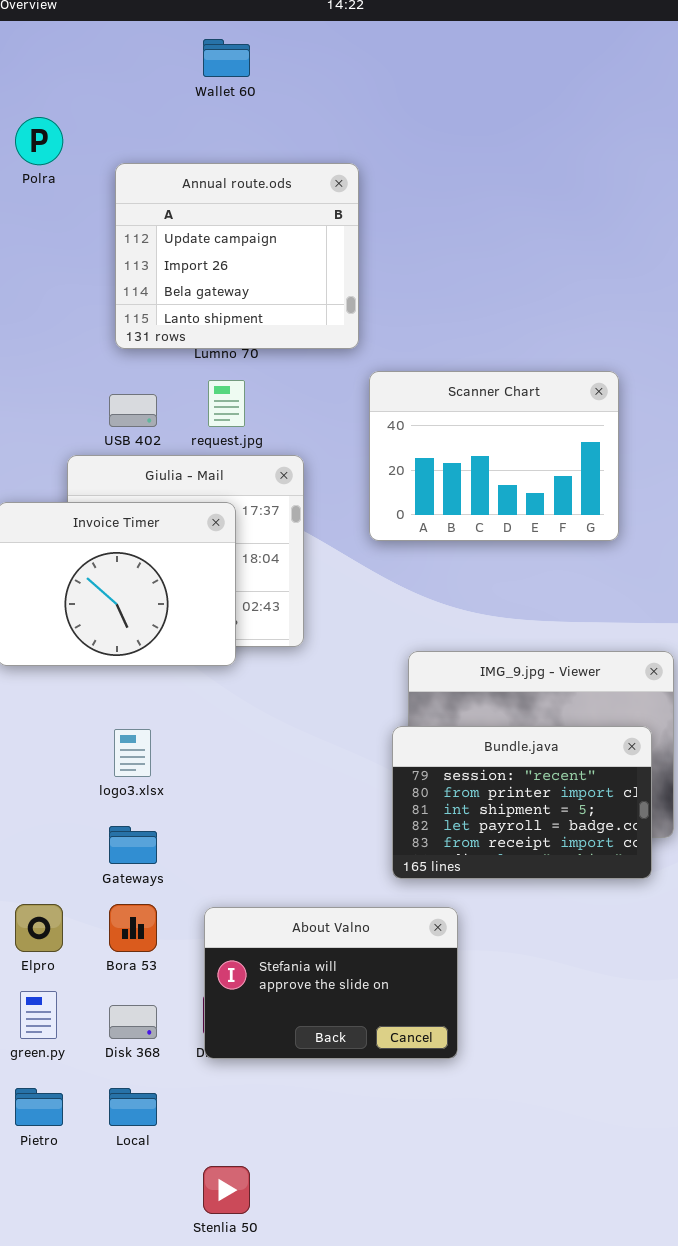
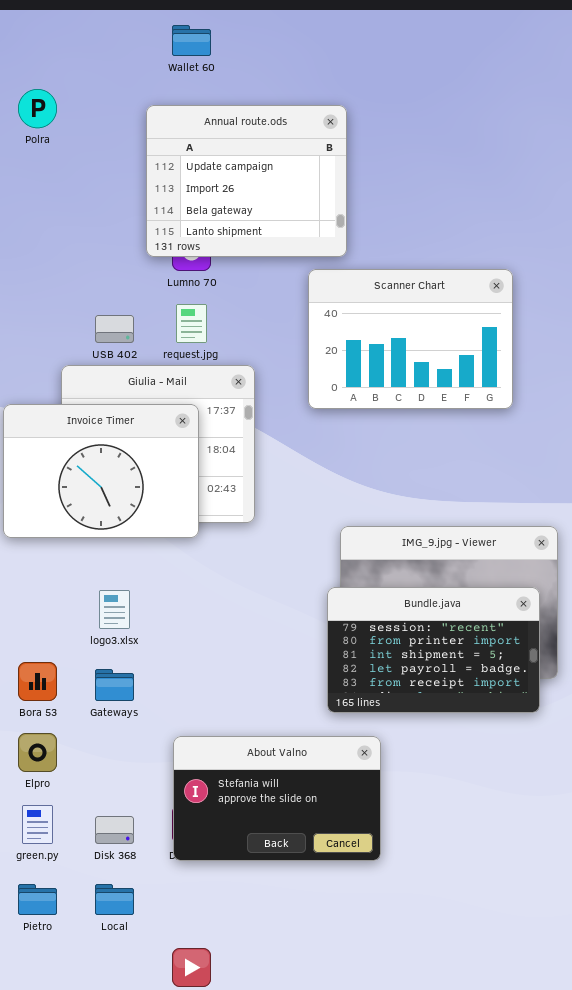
Annual route.ods: [115,163,359,349] -> [146,105,347,257], moved
Scanner Chart: [369,371,619,541] -> [308,269,513,409], moved
Bora 53: [109,904,157,952] -> [18,662,57,701], moved

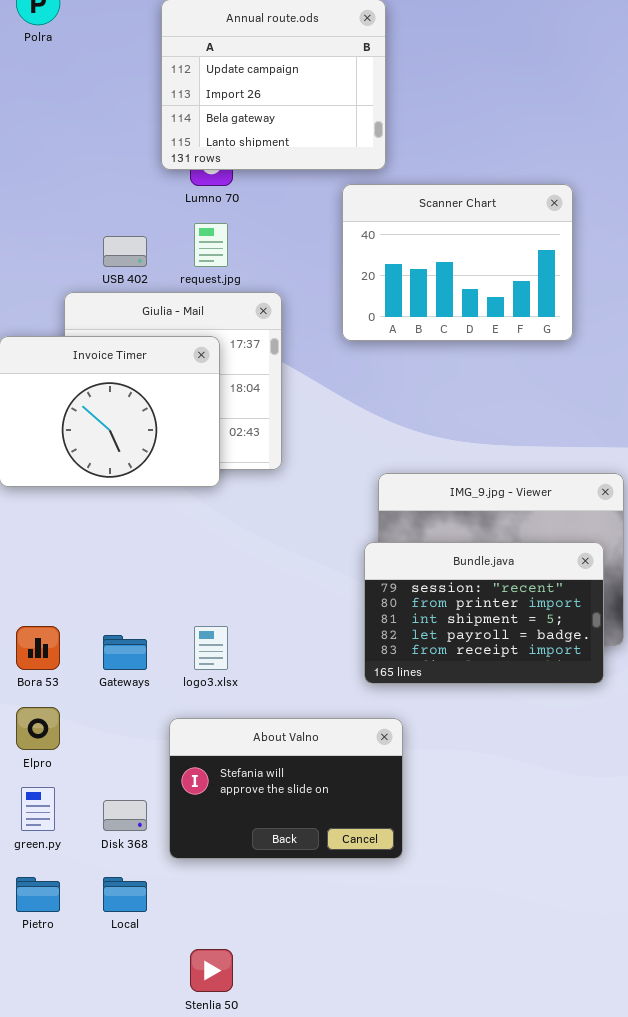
logo3.xlsx: [99,590,130,629] -> [194,626,228,670], moved
About Valno: [173,736,381,861] -> [169,718,403,859], moved

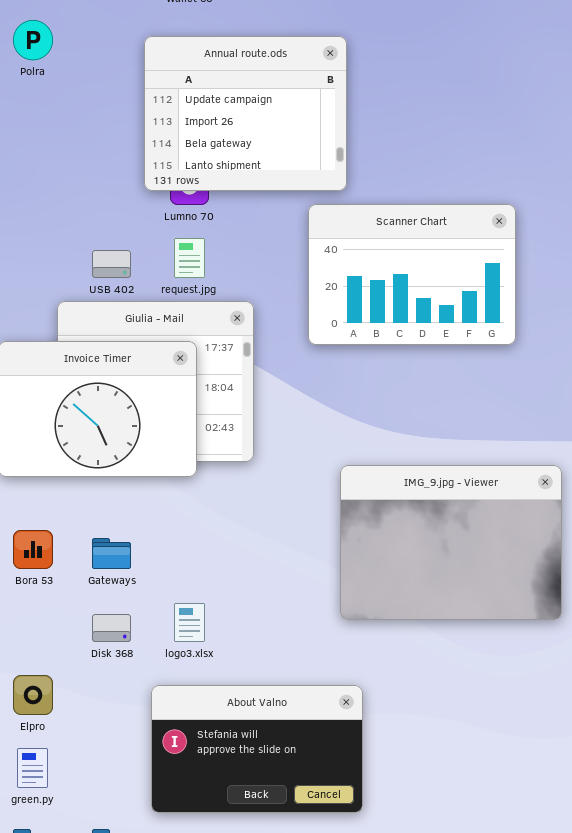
Bundle.java: [364,542,604,684] -> none, closed
Bora 53: [16,626,60,670] -> [13,530,53,569], moved
Gateways: [103,635,147,670] -> [92,538,131,569], moved
Disk 368: [103,800,147,831] -> [92,614,131,642], moved

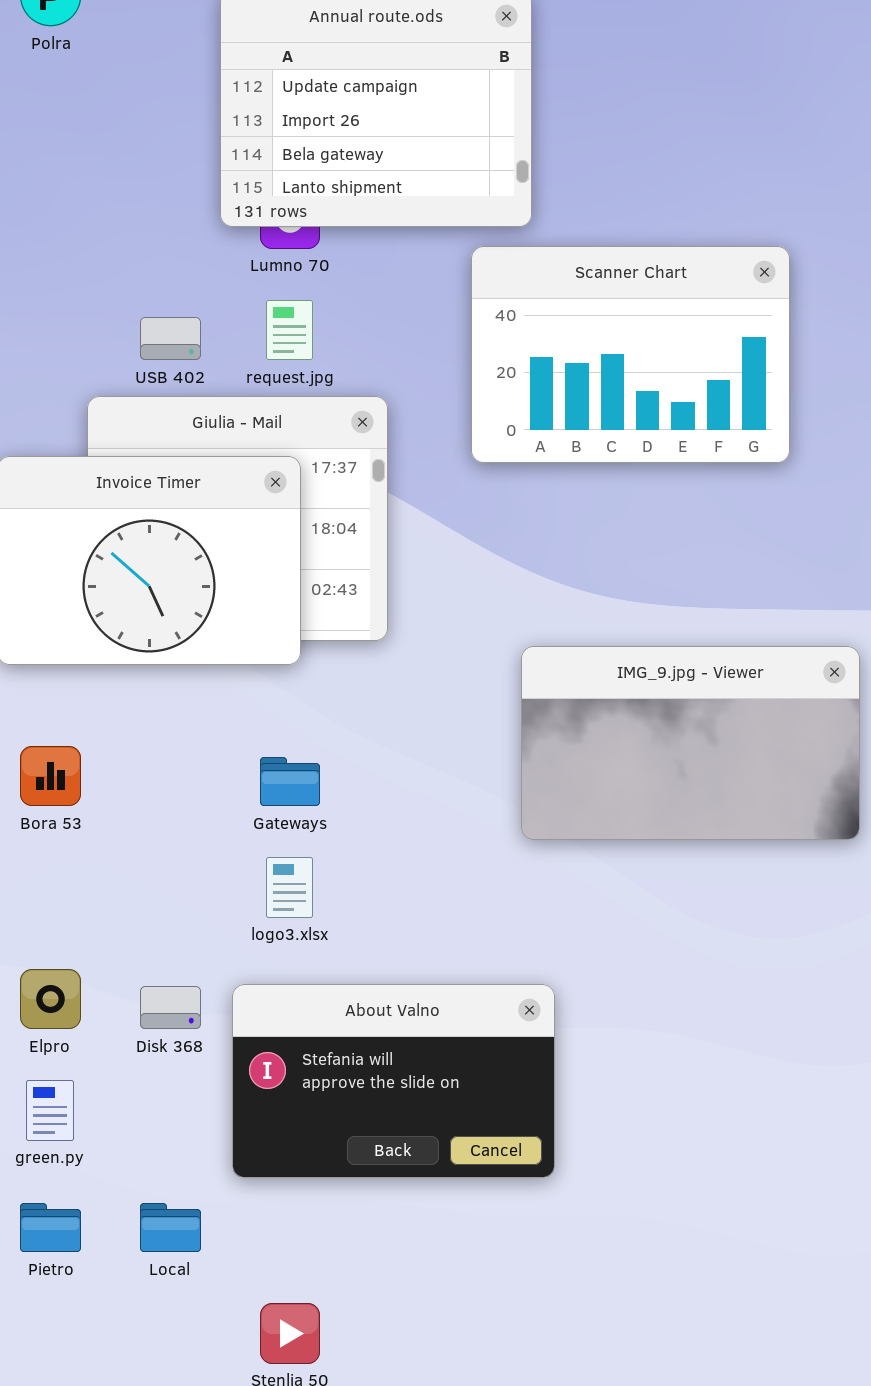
IMG_9.jpg - Viewer: [340,465,562,620] -> [521,646,860,840], resized
Gateways: [92,538,131,569] -> [260,757,320,806], moved
Disk 368: [92,614,131,642] -> [140,986,201,1029], moved

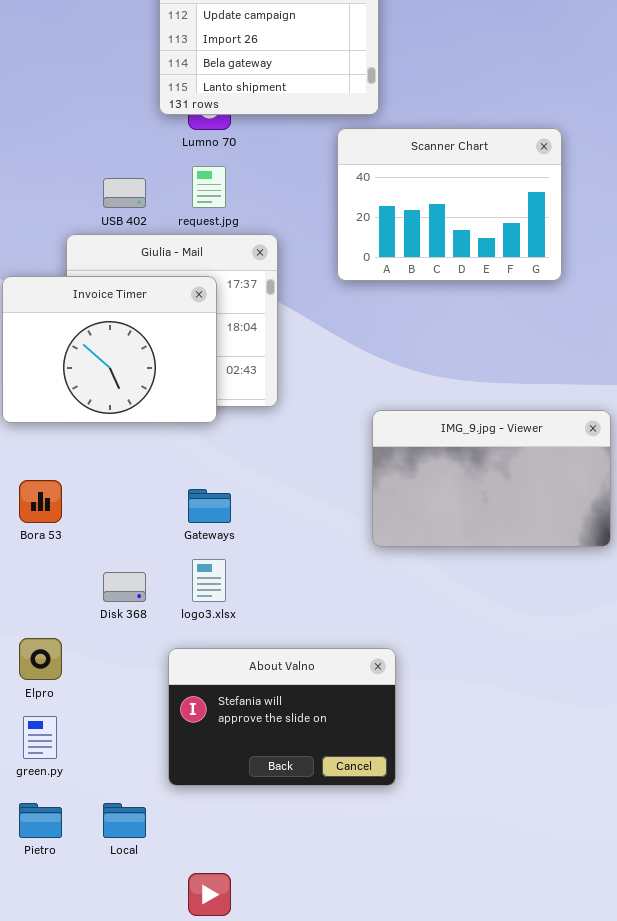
Disk 368: [140,986,201,1029] -> [103,572,146,602], moved

